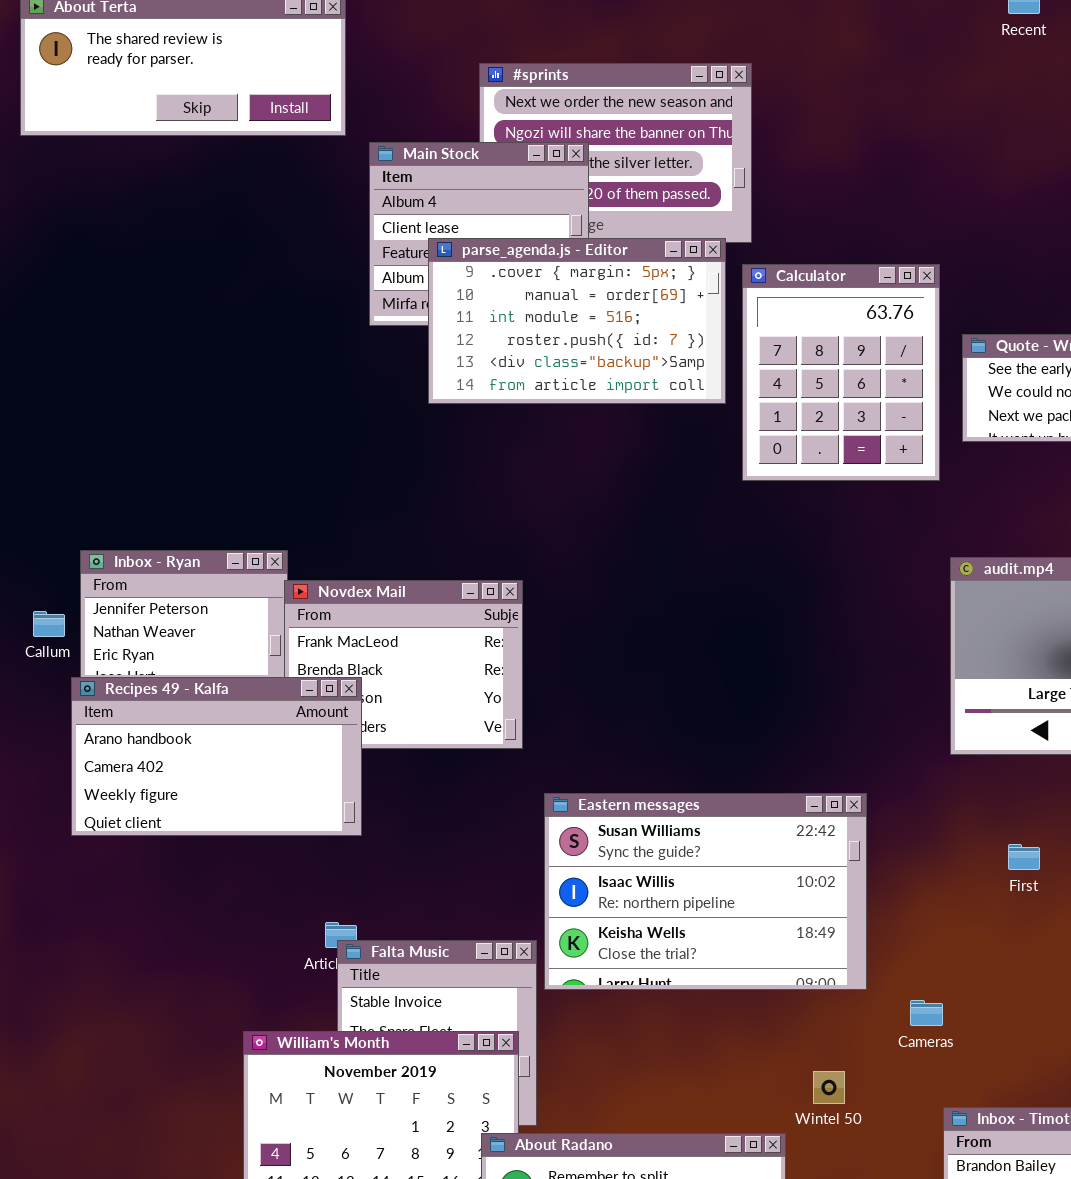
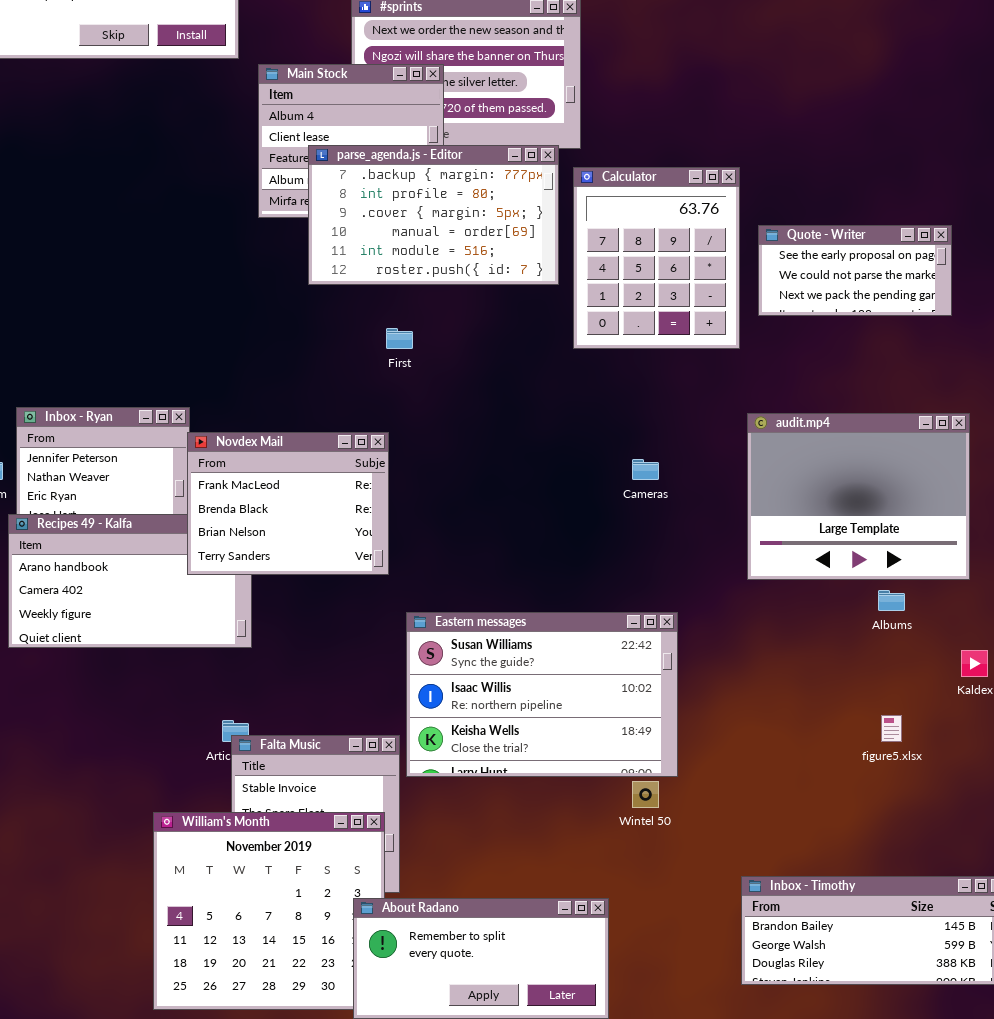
parse_agenda.js - Editor: [428,238,726,404] -> [308,145,559,285], scrolled up 2 rows
Novdex Mail: [284,580,523,749] -> [187,432,389,575], raised
First: [1008,844,1040,870] -> [386,328,413,349], moved
Cameras: [910,1000,943,1026] -> [632,459,659,480], moved
Wintel 50: [813,1071,845,1104] -> [632,781,659,808], moved

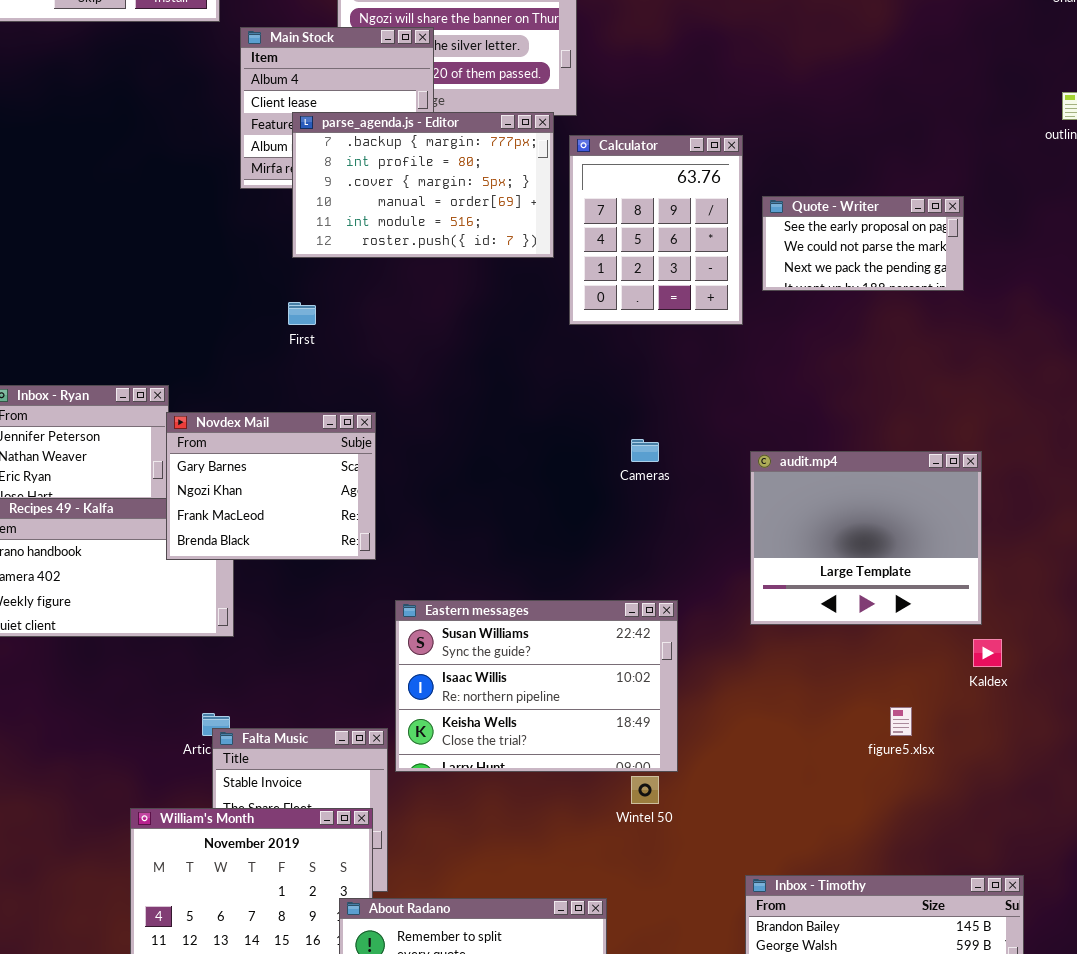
First: [386,328,413,349] -> [288,302,316,325], moved
audit.mp4: [747,413,970,580] -> [750,451,982,625], moved
Novdex Mail: [187,432,389,575] -> [166,412,376,560], scrolled up 2 rows

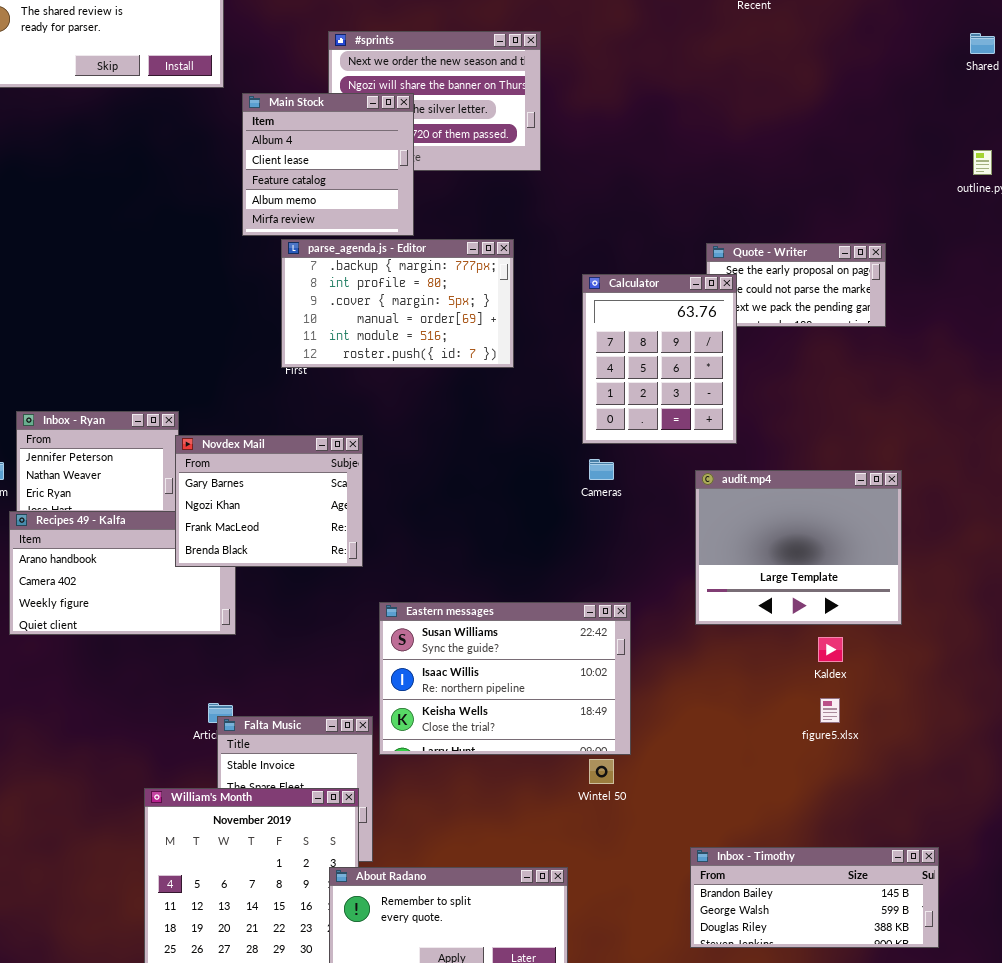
parse_agenda.js - Editor: [292,112,554,258] -> [281,239,514,368], moved
Calculator: [569,135,743,325] -> [582,274,737,444], moved
Kaldex: [973,639,1002,667] -> [818,637,843,662], moved

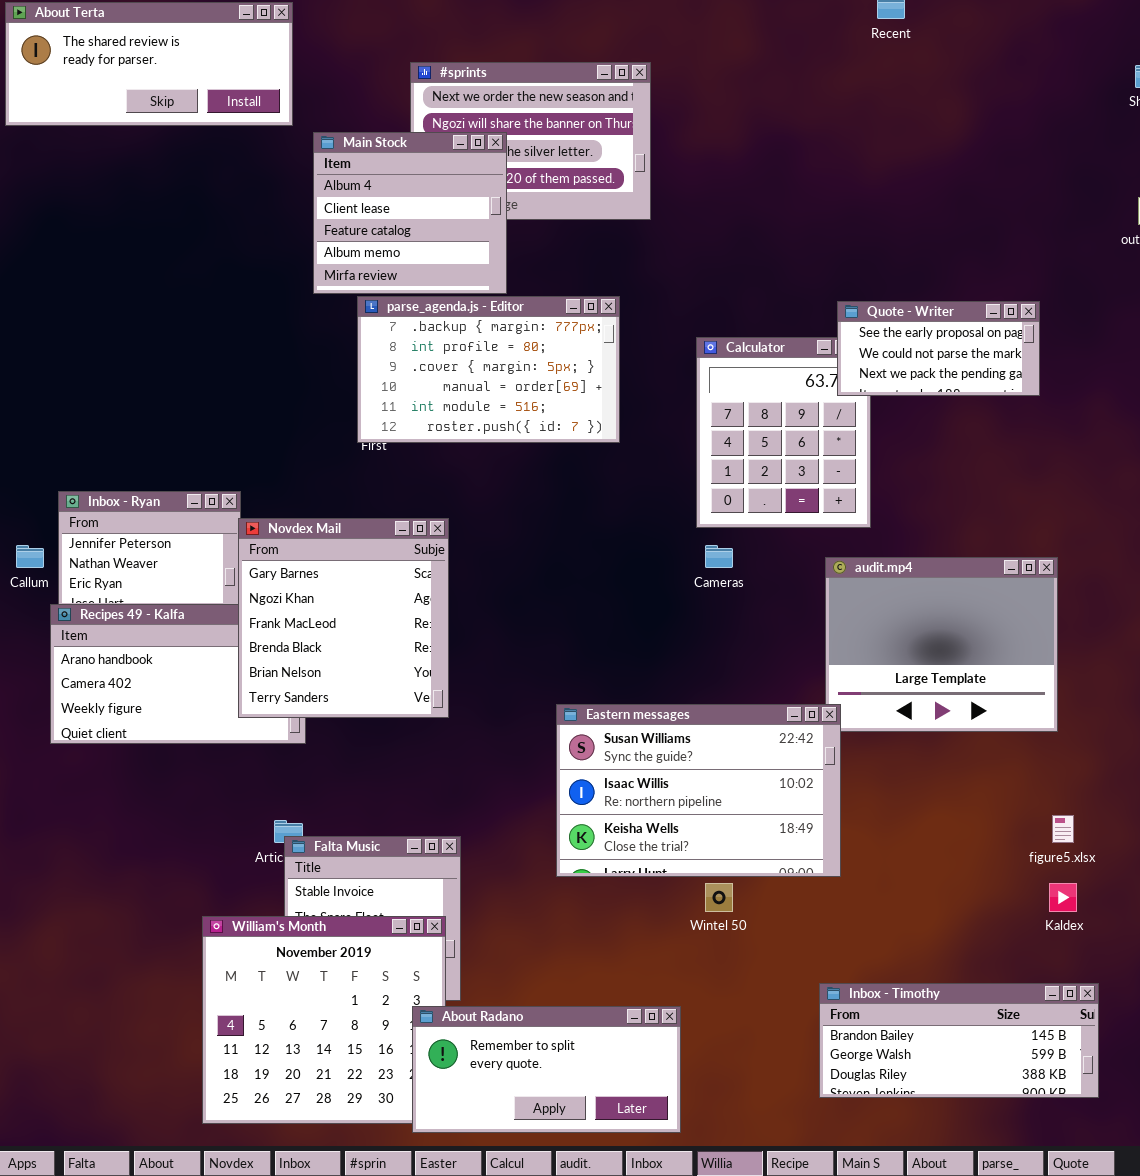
Quote - Writer: [706,243,886,327] -> [837,301,1040,396], raised
Novdex Mail: [175,435,363,567] -> [238,518,449,718], resized
Eastern messages: [379,602,631,755] -> [556,704,841,877], moved
Kaldex: [818,637,843,662] -> [1049,883,1077,912], moved
figure5.xlsx: [820,698,840,723] -> [1052,815,1074,843], moved

